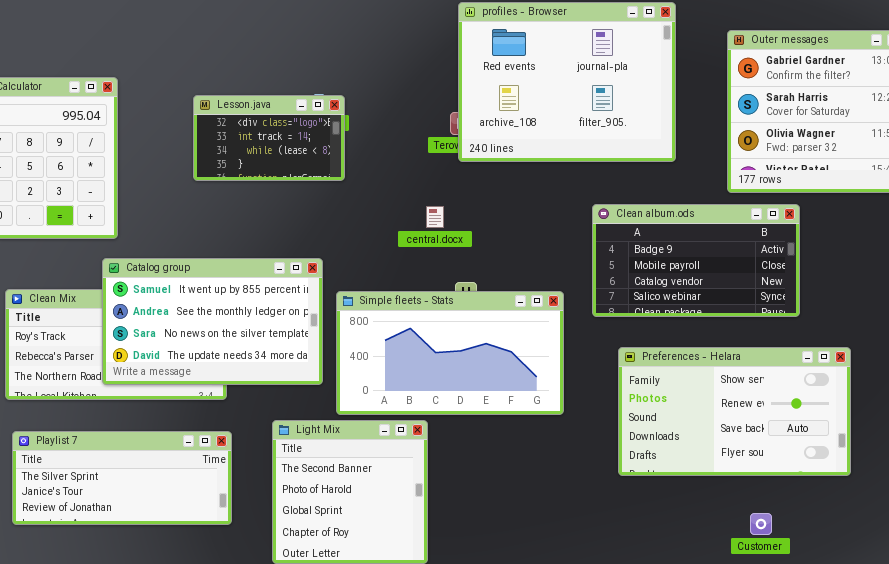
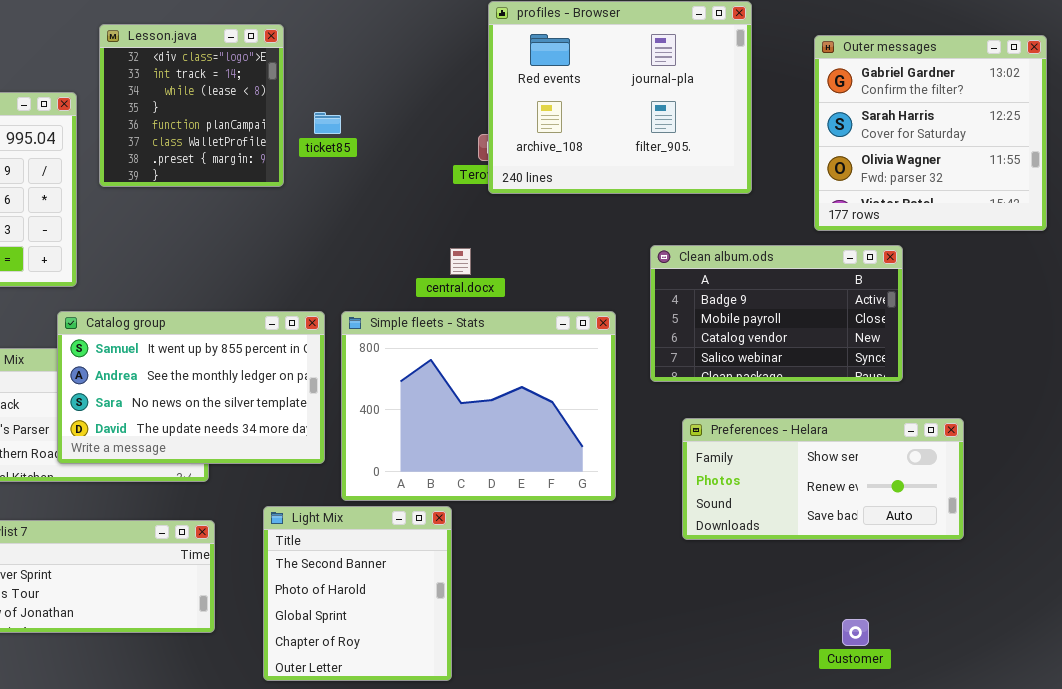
Lesson.java: [193,95,345,181] -> [99,24,284,187], moved, resized
Simple fleets - Stats: [336,291,564,415] -> [341,311,616,501], resized
Preferences - Helara: [618,347,851,476] -> [682,418,964,540], resized

